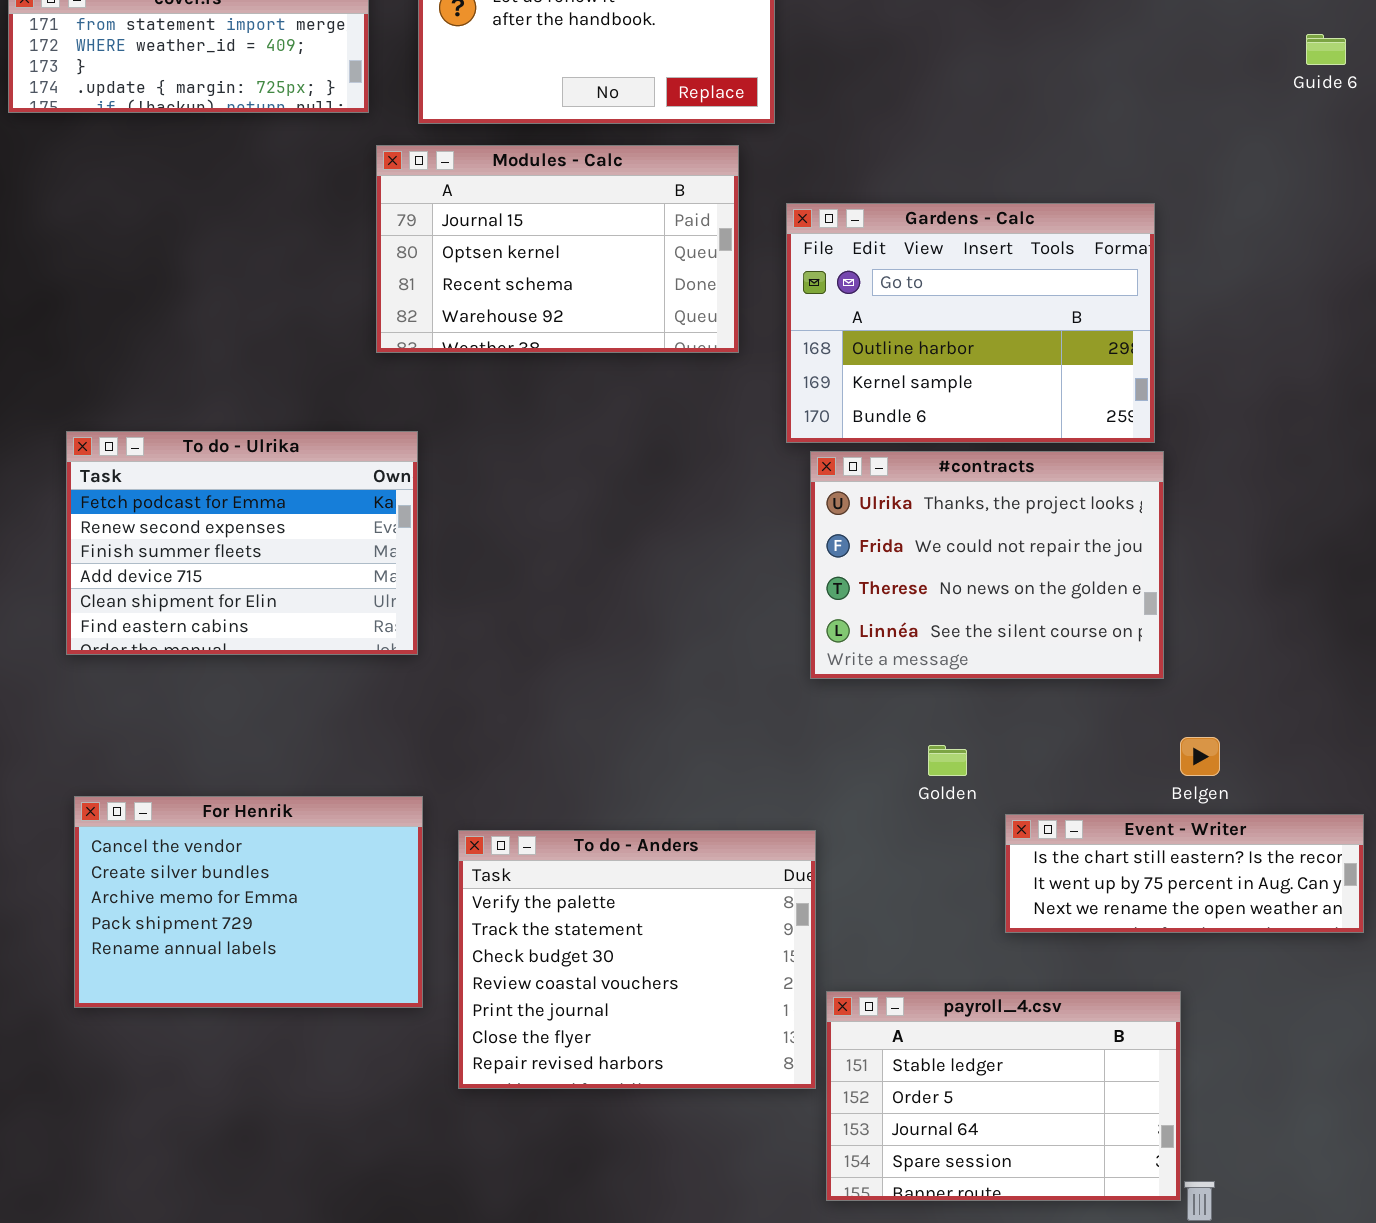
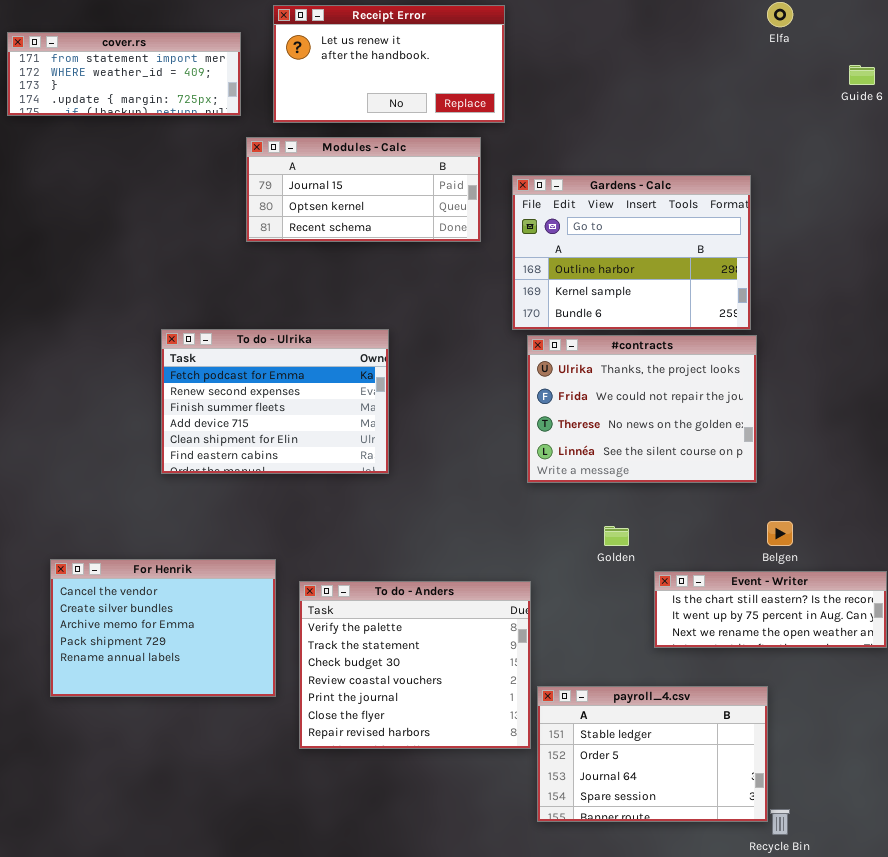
Modules - Calc: [376,145,739,353] -> [246,137,481,242], resized
To do - Ulrika: [66,431,418,655] -> [161,329,389,474], moved

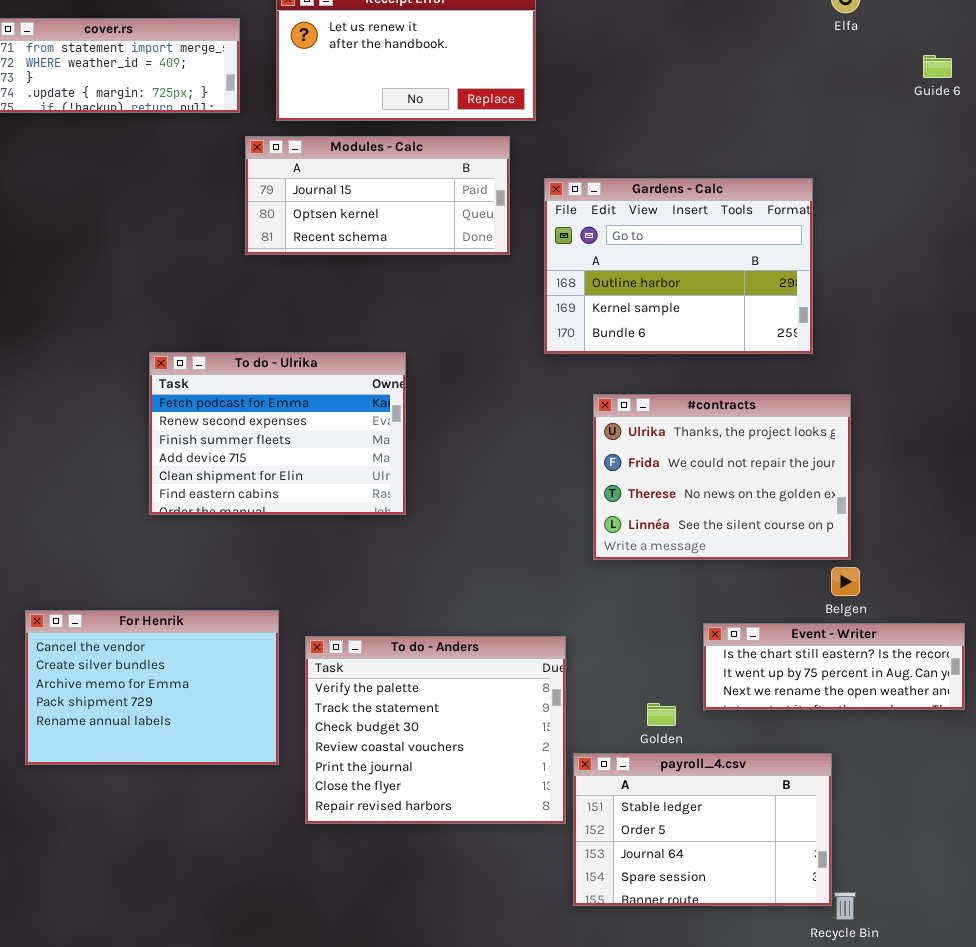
#contracts: [527,335,757,483] -> [593,394,851,560], moved
Golden: [604,526,629,546] -> [647,703,676,726], moved

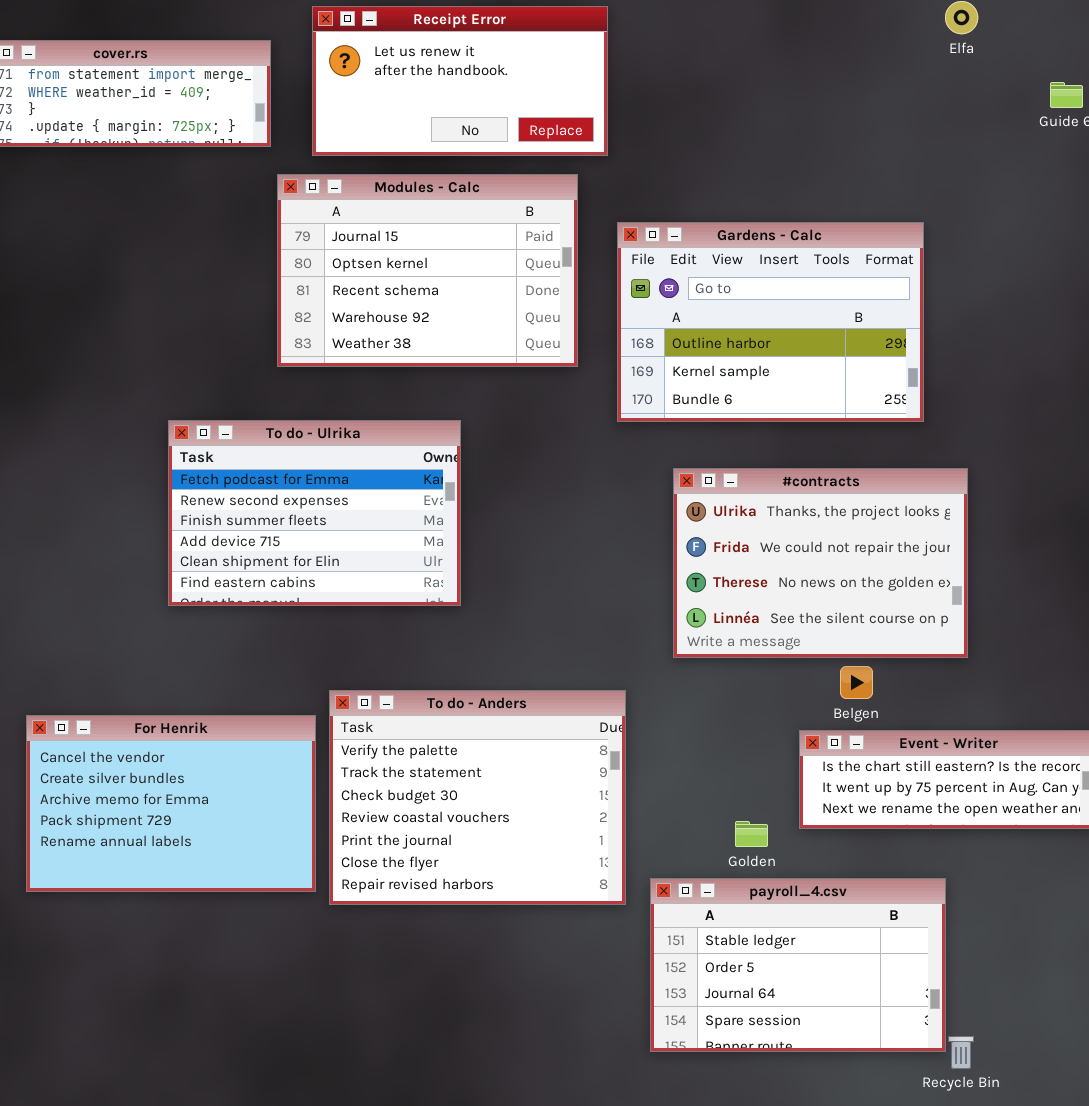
Modules - Calc: [245,136,510,255] -> [277,174,578,367], resized
Belgen: [831,567,860,596] -> [840,666,873,699], moved
To do - Anders: [305,636,566,824] -> [329,690,626,905], moved

